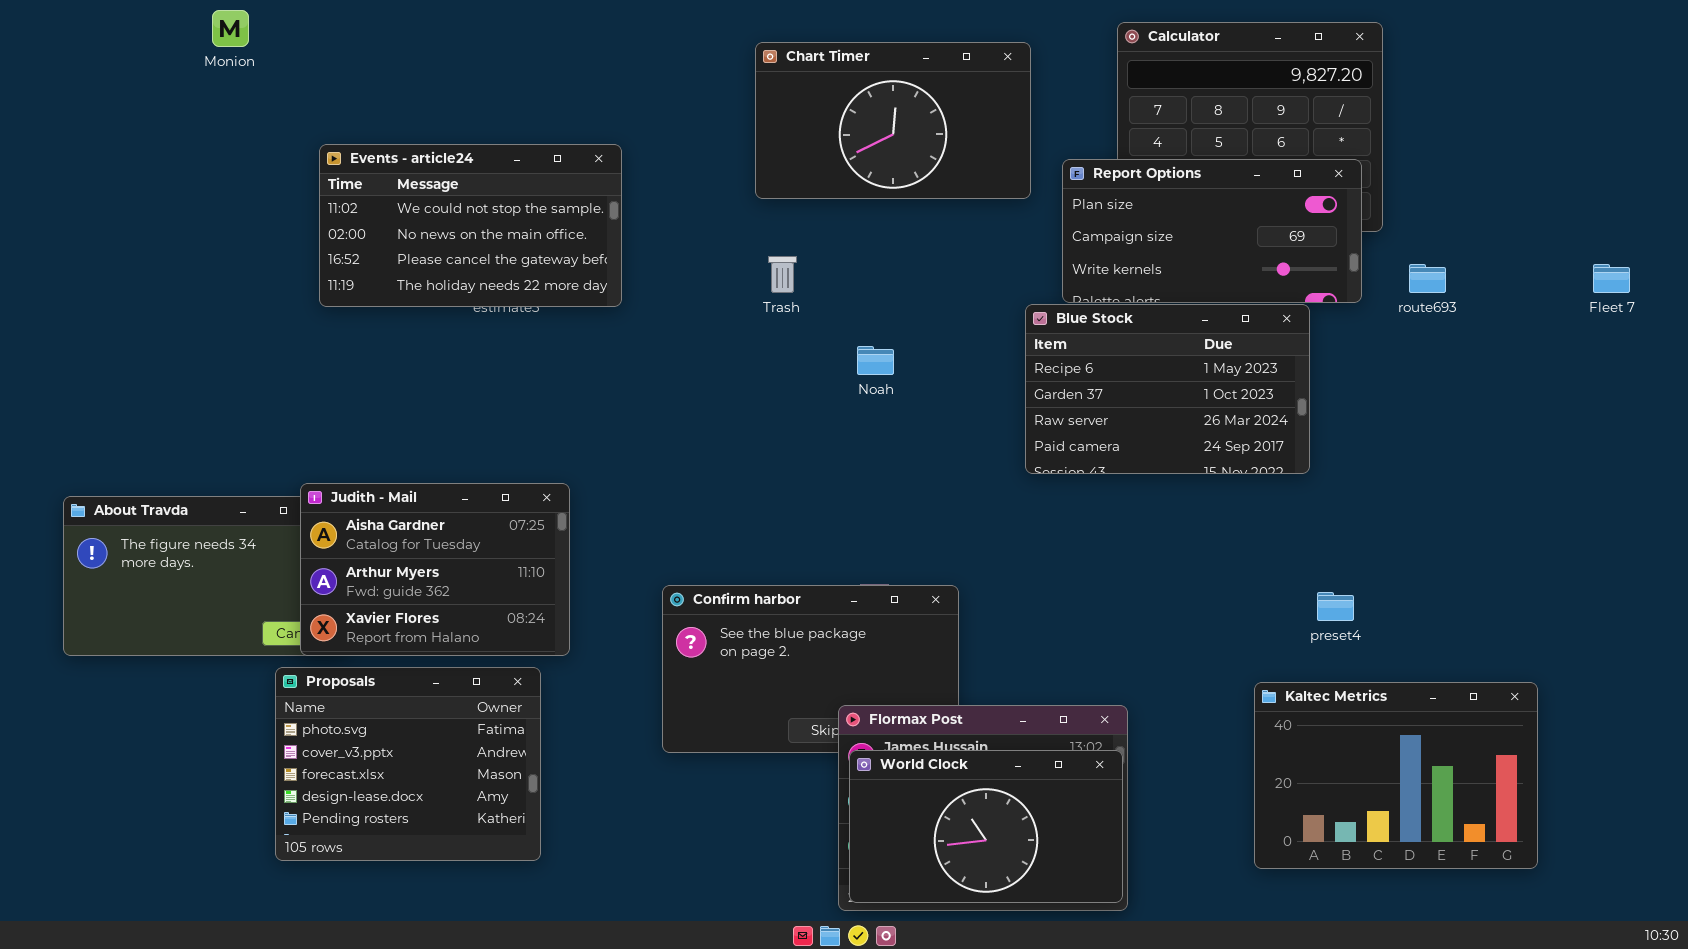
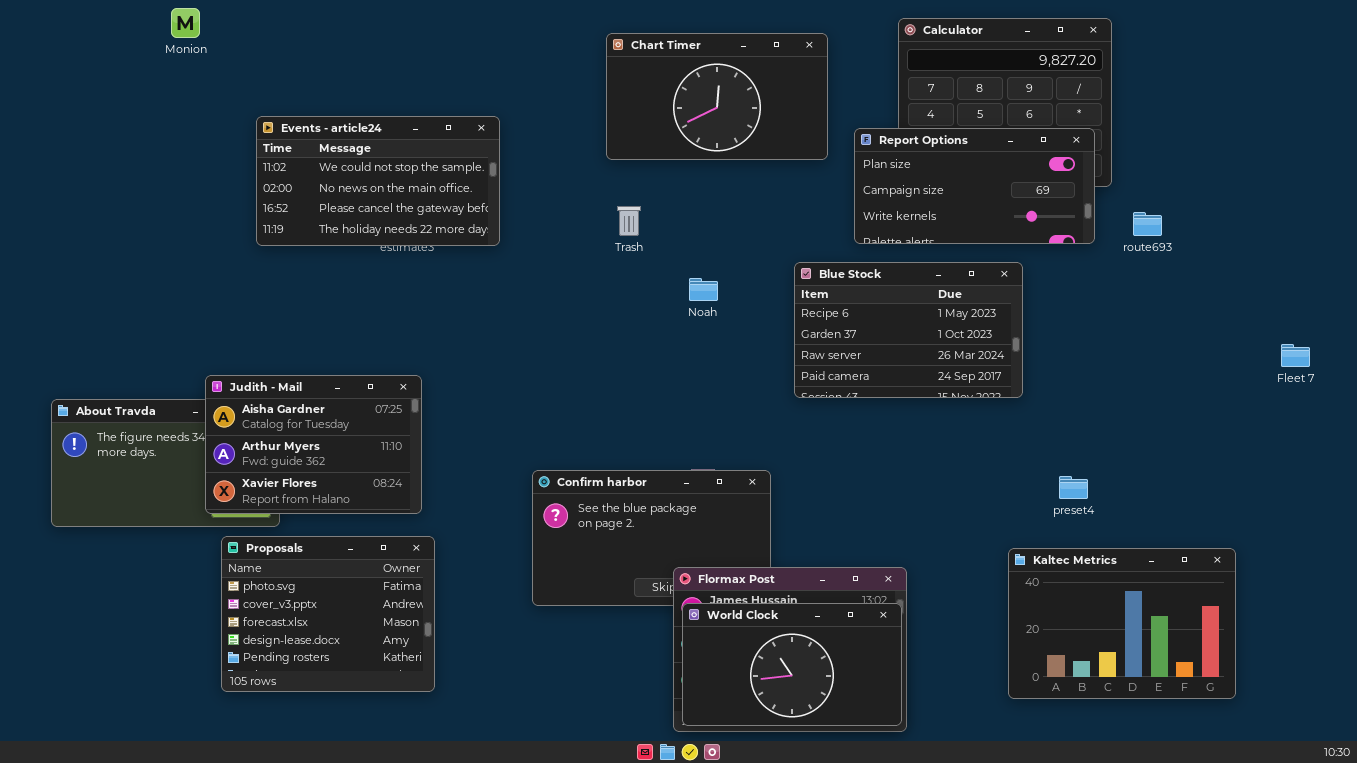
Fleet 7: [1593,264,1630,293] -> [1281,344,1310,367], moved
Blue Stock: [1025,304,1310,474] -> [794,262,1023,398], moved
Judith - Mail: [300,483,570,656] -> [205,375,422,514], moved

